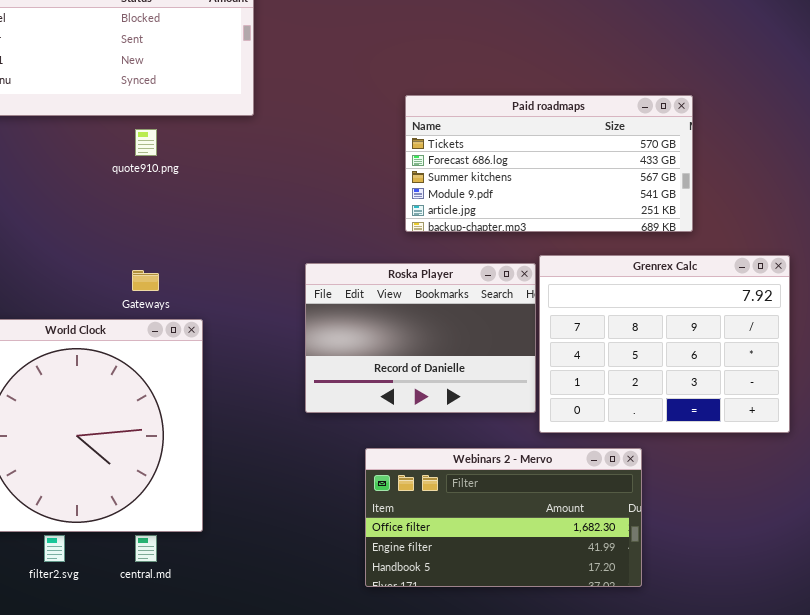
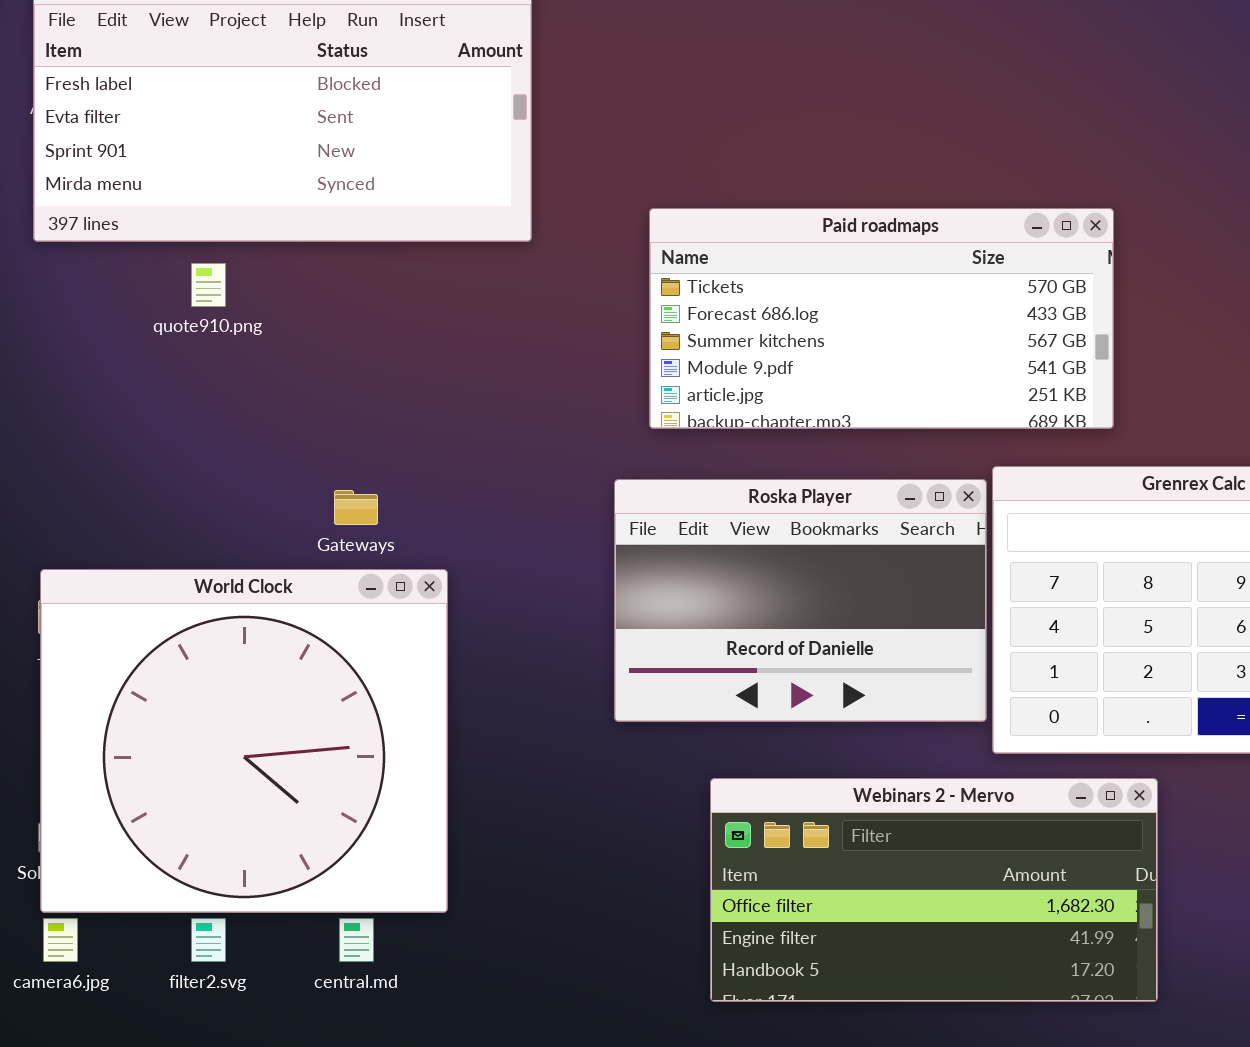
Paid roadmaps: [405,95,693,232] -> [649,208,1114,429], moved
quote910.png: [135,129,157,156] -> [191,263,226,307], moved

